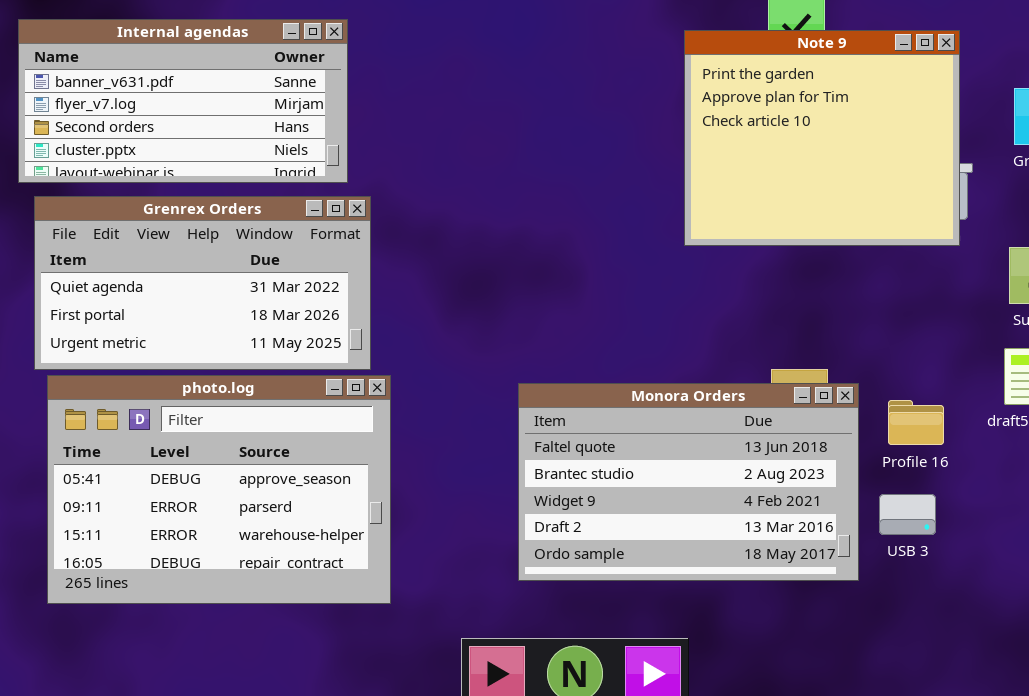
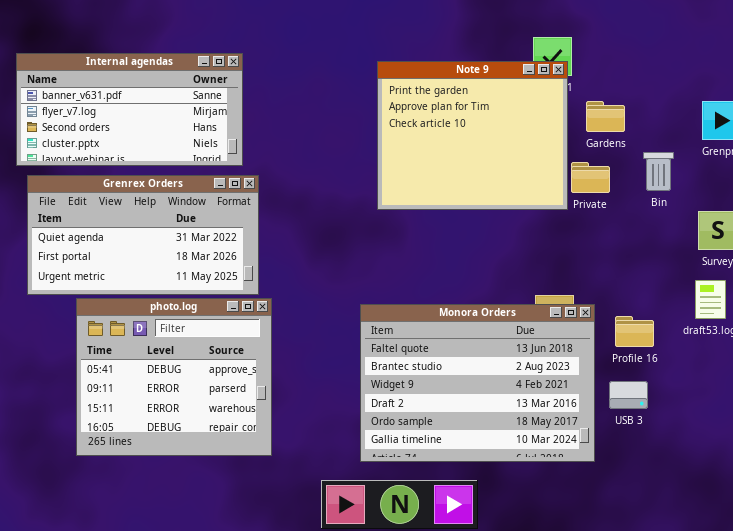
Note 9: [684,30,960,246] -> [377,61,568,210], moved
photo.log: [47,375,391,604] -> [76,298,272,456], resized
Monora Orders: [518,383,859,581] -> [360,304,595,462], resized

